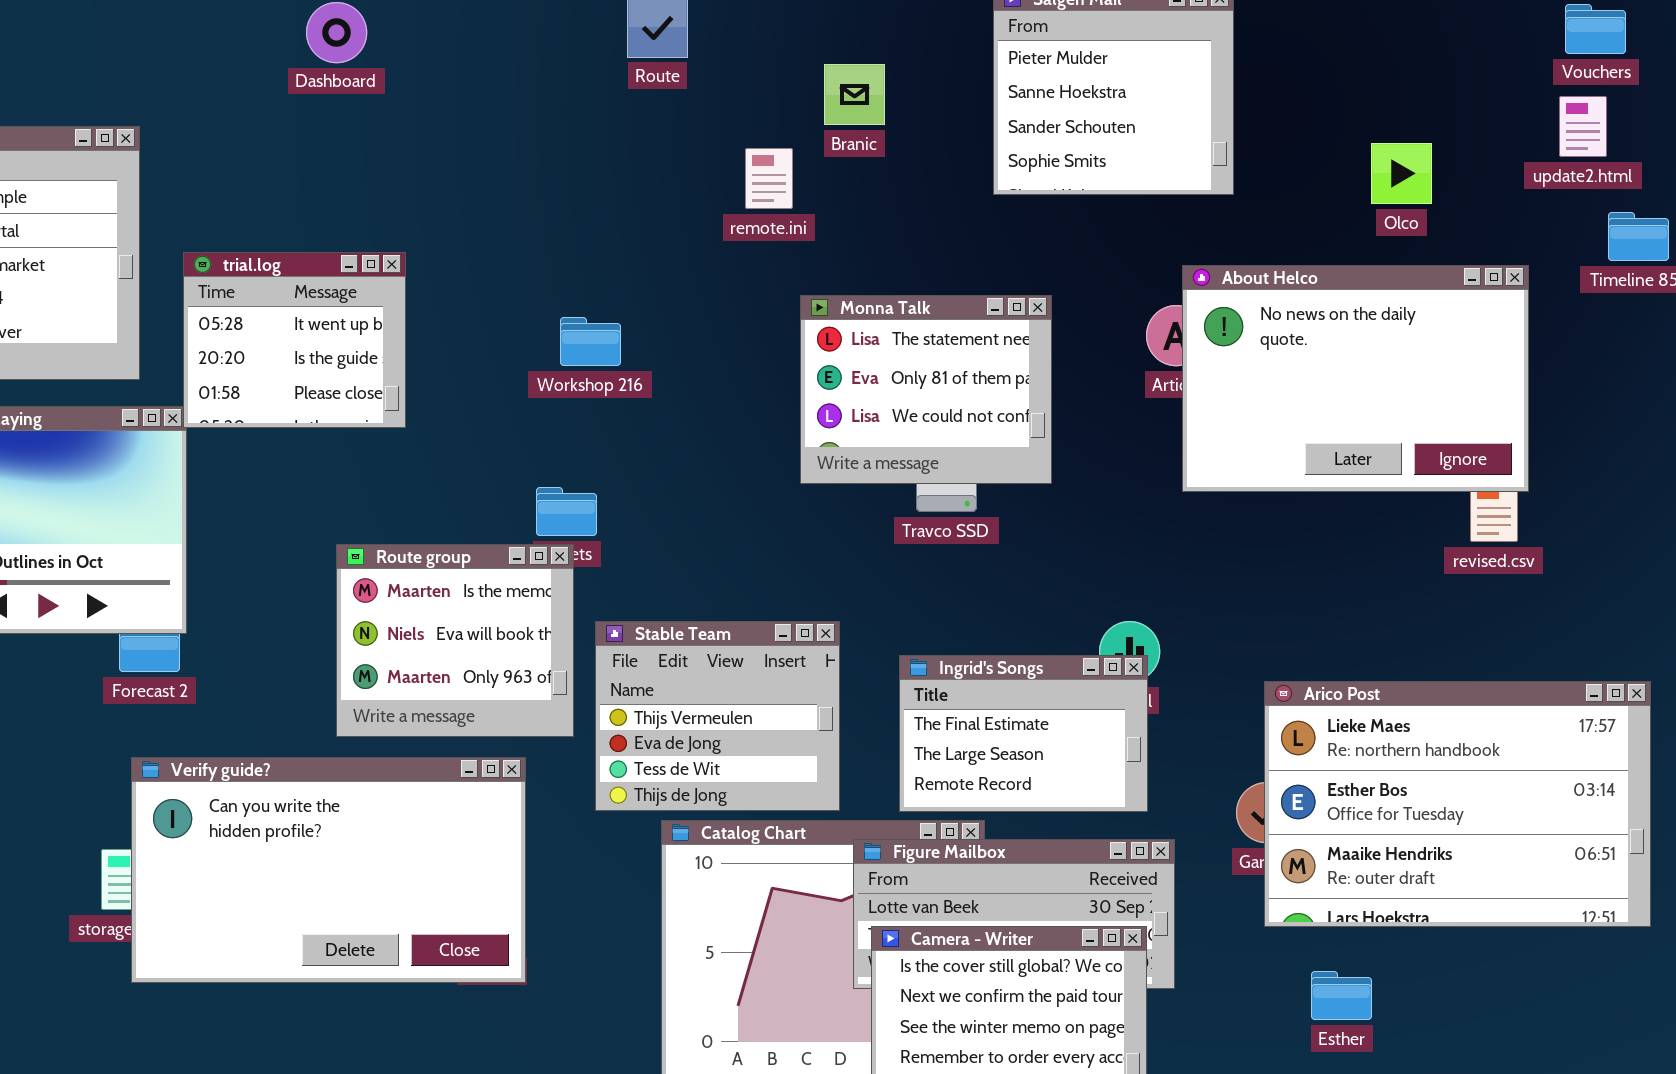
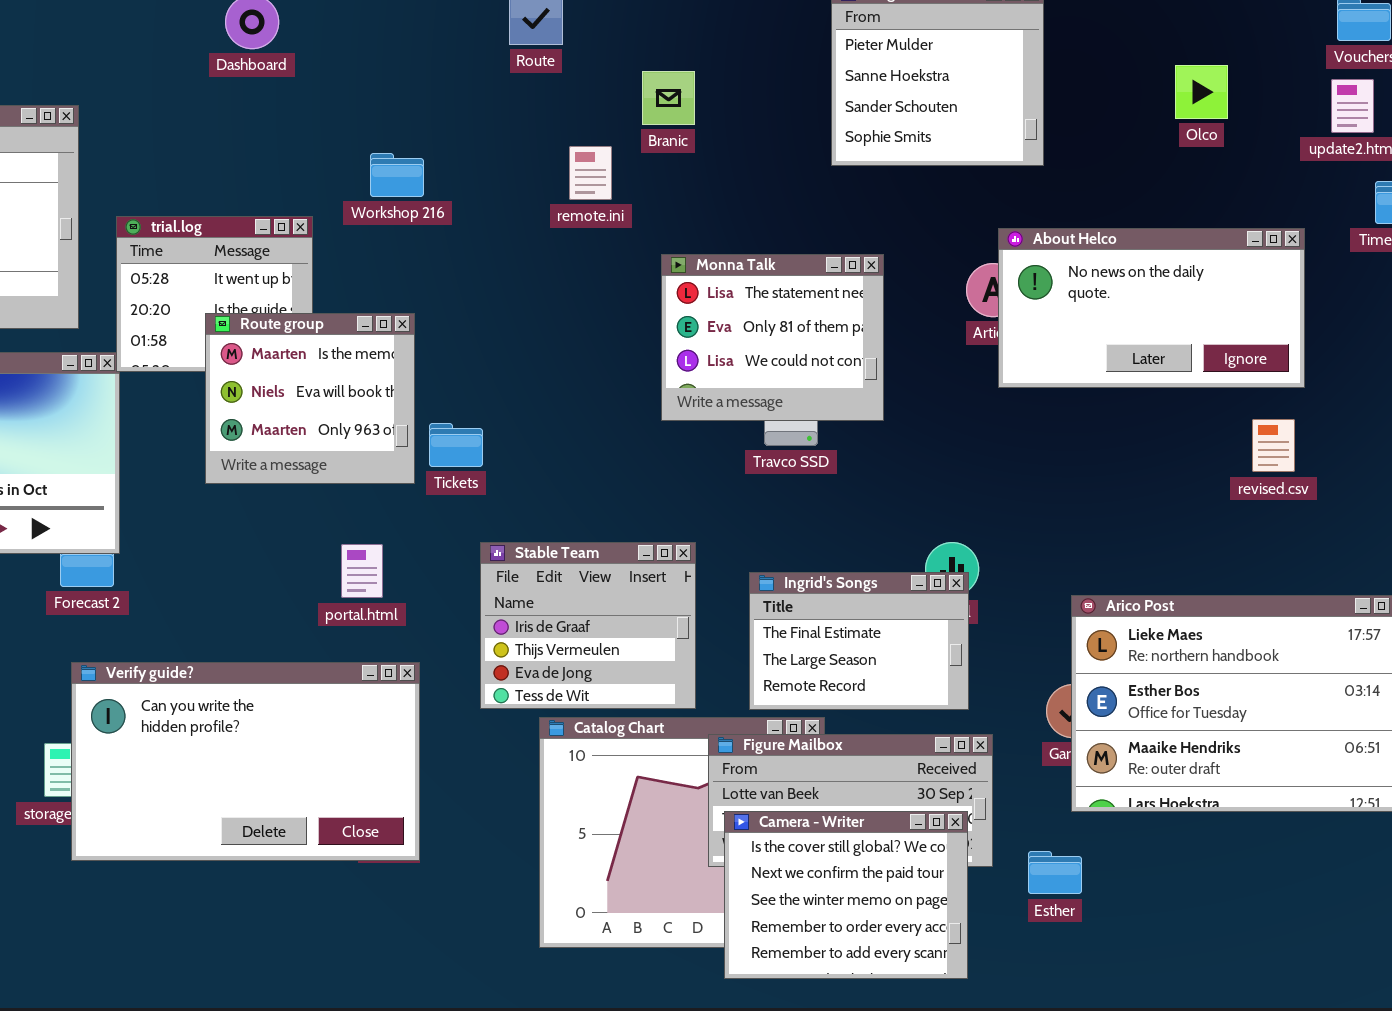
Branic: [824,64,885,125] -> [642,71,695,125], moved
Olco: [1371,143,1432,204] -> [1175,65,1228,119], moved
remote.ini: [745,148,793,209] -> [569,146,612,200], moved
About Helco: [1182,265,1529,492] -> [998,228,1305,388], resized
Workshop 216: [560,317,621,366] -> [370,153,424,197], moved
Route group: [336,544,574,737] -> [205,313,415,484], moved
Stable Team: [595,621,840,811] -> [480,542,696,709], scrolled up 1 row
Esther: [1311,971,1372,1020] -> [1028,851,1082,894], moved

